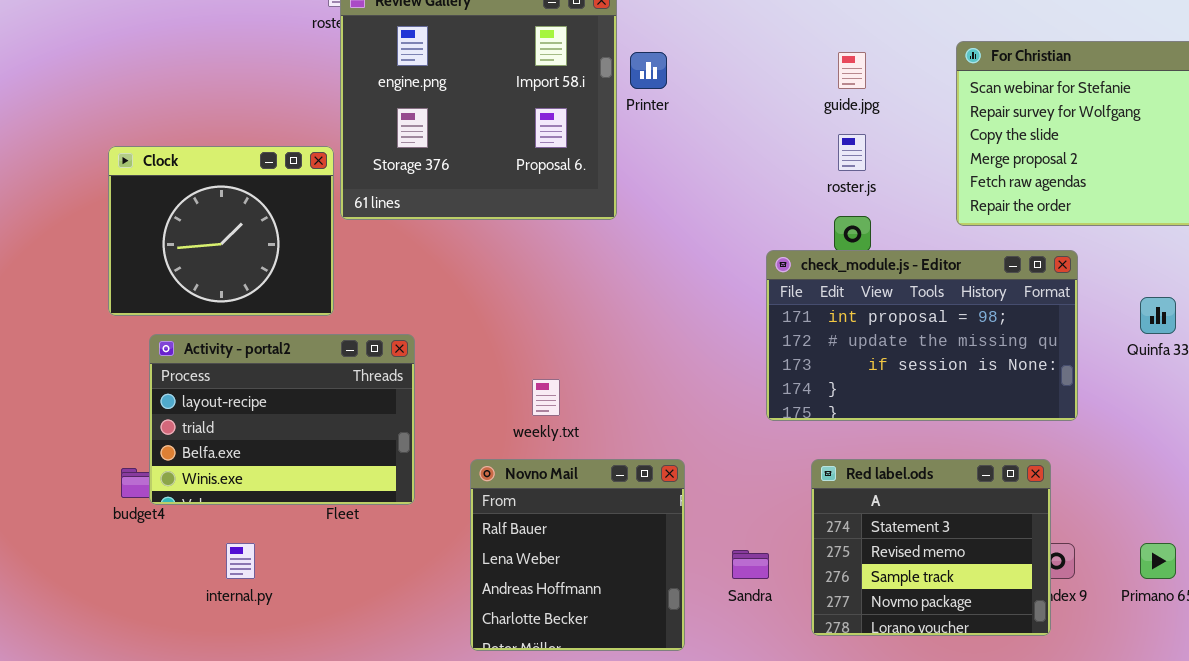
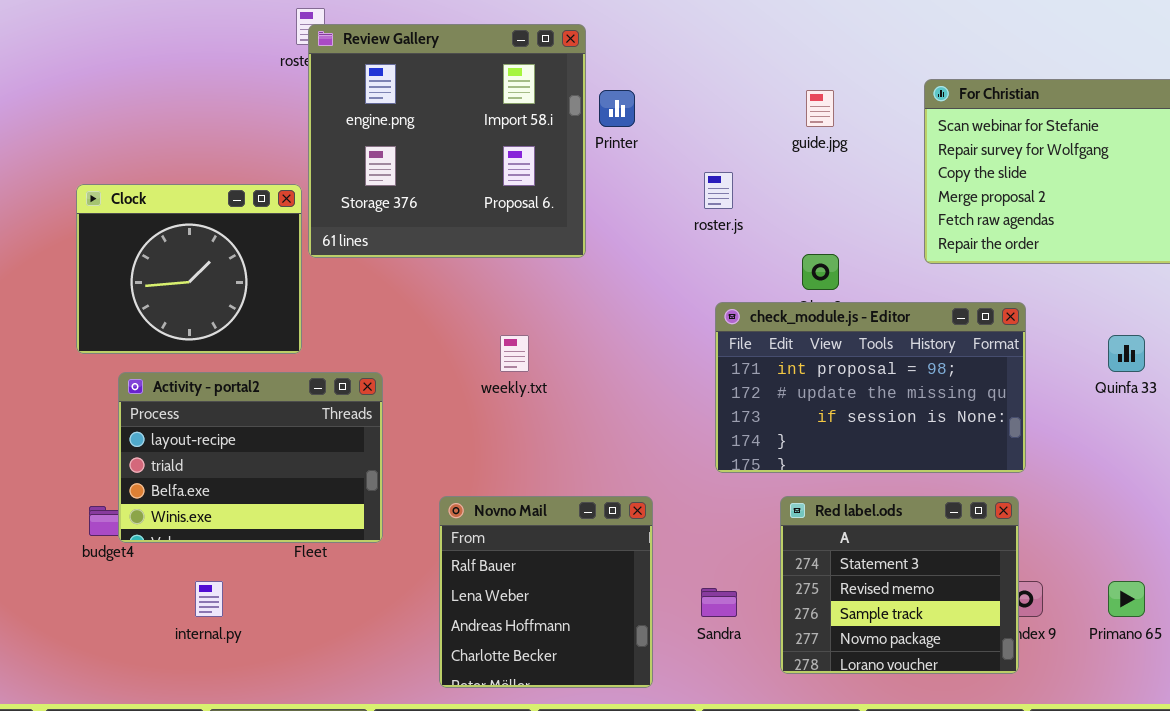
roster.js: [838,134,866,171] -> [704,172,733,209], moved
check_module.js - Editor: [766,250,1078,421] -> [715,302,1026,473], moved
weekly.txt: [532,379,560,416] -> [500,335,529,372], moved

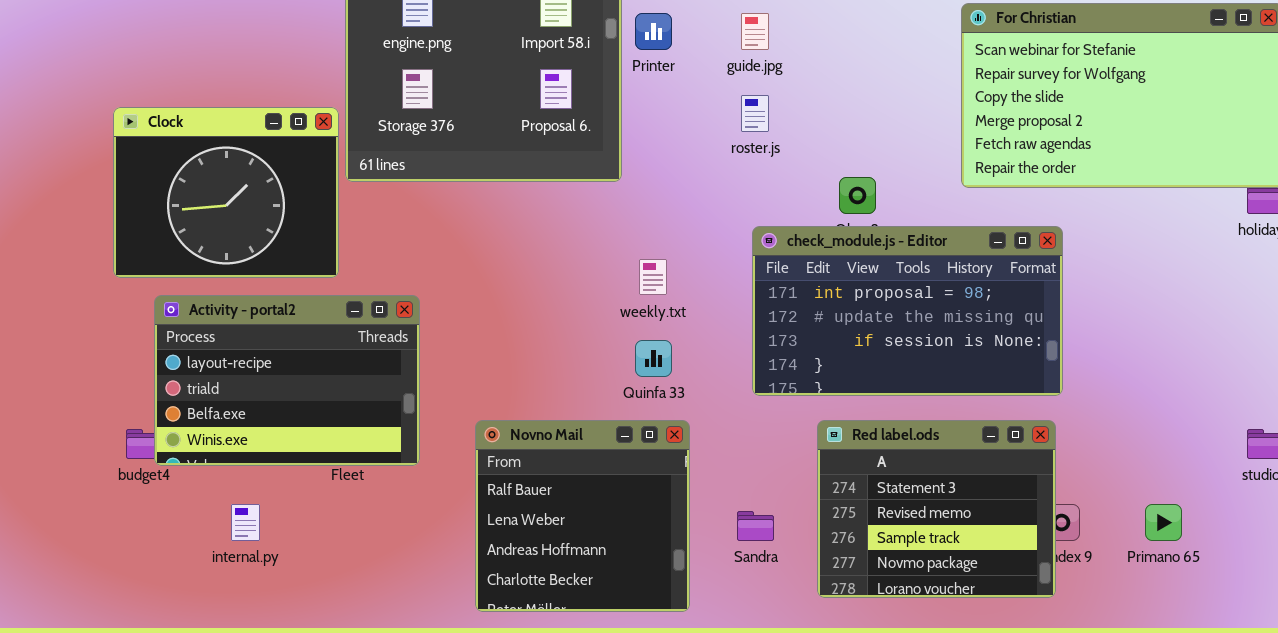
guide.jpg: [806,90,834,127] -> [741,13,769,50], moved
weekly.txt: [500,335,529,372] -> [639,259,667,295], moved
Quinfa 33: [1108,335,1145,372] -> [635,340,672,377], moved

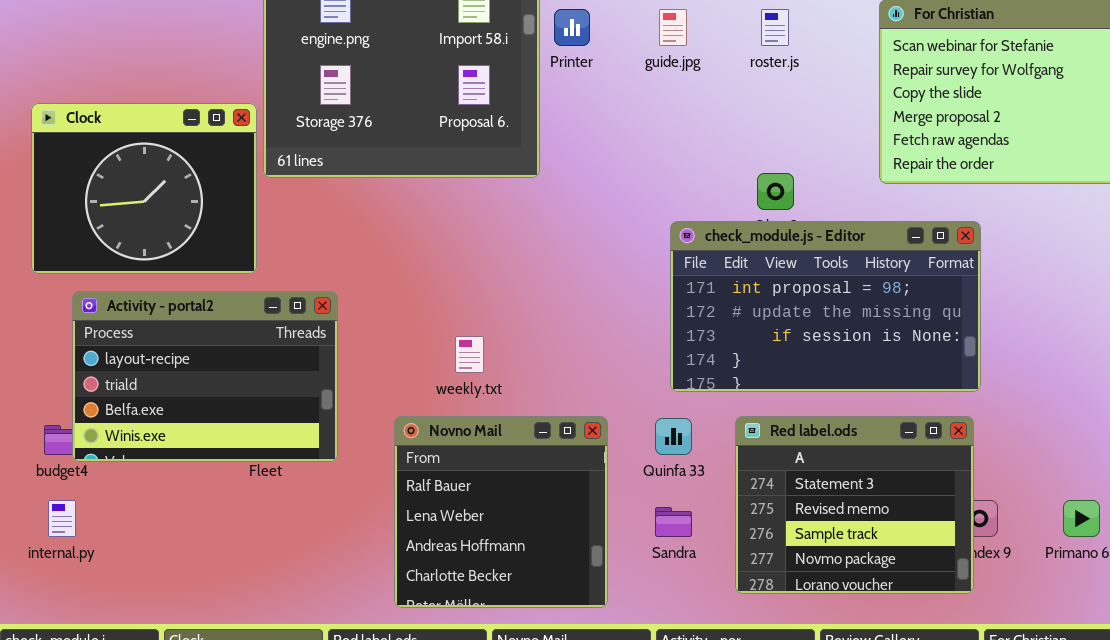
roster.js: [741,95,769,132] -> [761,9,789,46], moved
weekly.txt: [639,259,667,295] -> [455,336,484,373], moved
Quinfa 33: [635,340,672,377] -> [655,418,692,455], moved
internal.py: [231,504,260,541] -> [48,500,76,537], moved

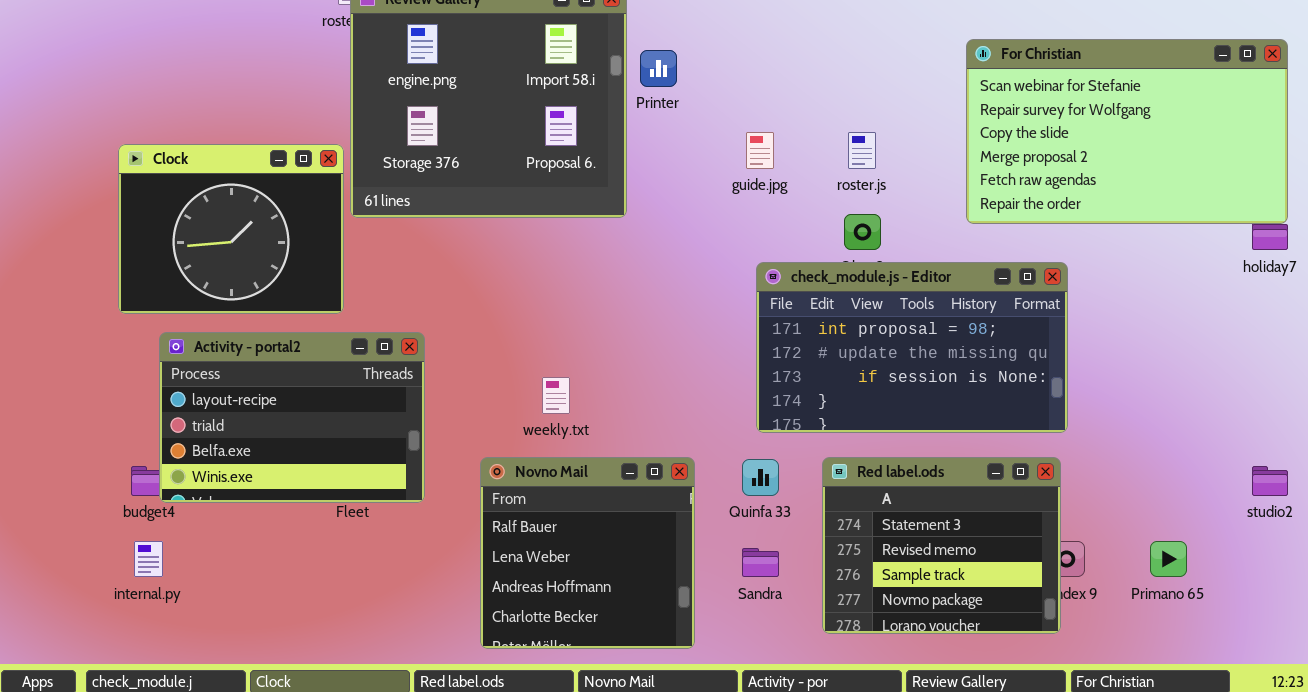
guide.jpg: [659,9,687,46] -> [746,132,774,169], moved
roster.js: [761,9,789,46] -> [848,132,876,169], moved

